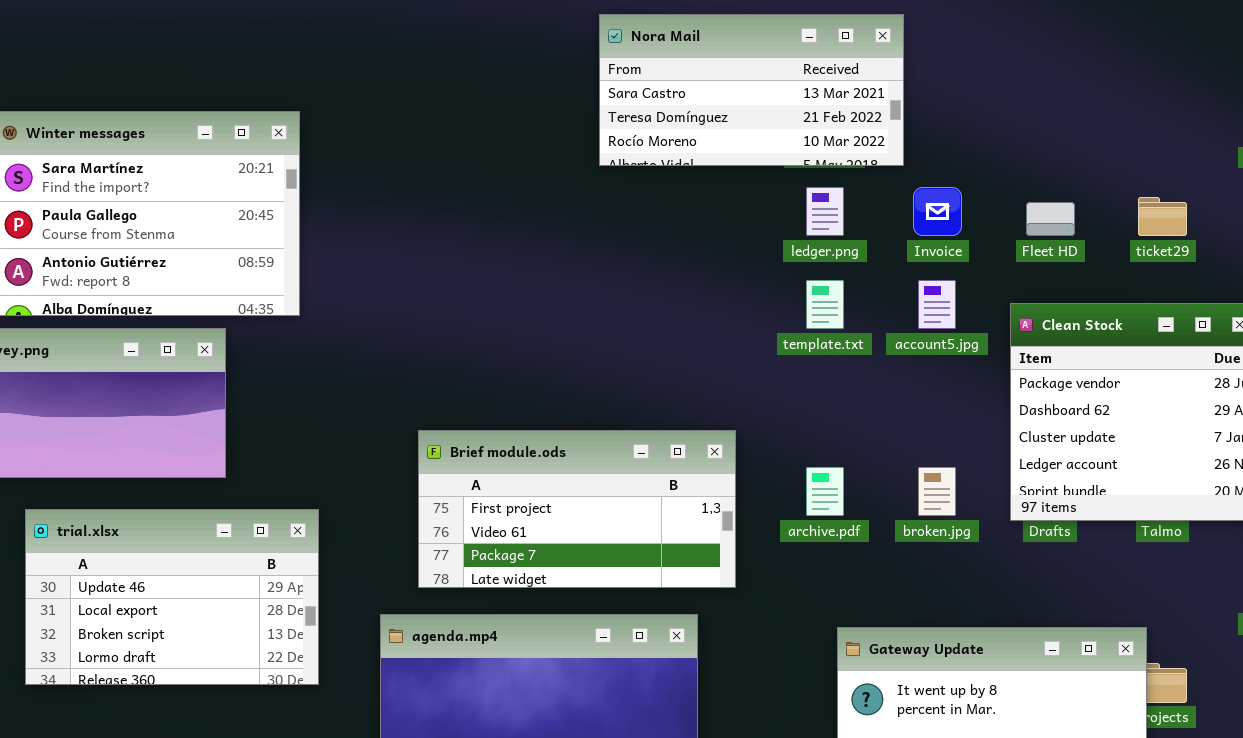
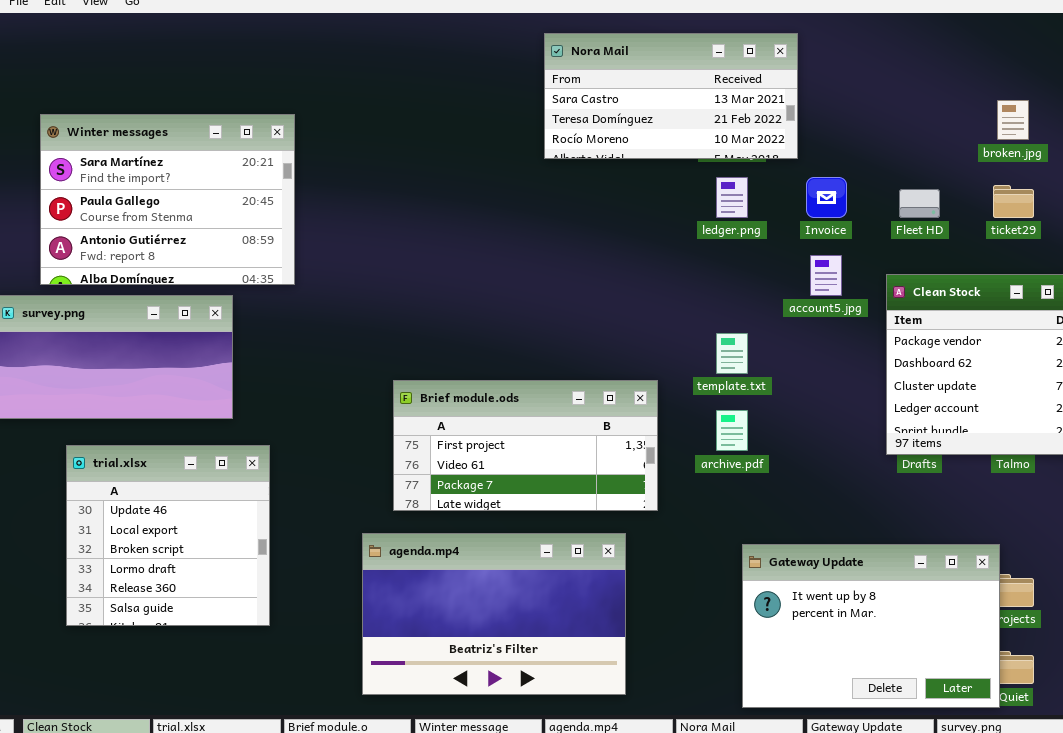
template.txt: [806,280,844,329] -> [716,333,748,374], moved
broken.jpg: [918,467,956,516] -> [997,100,1029,140], moved
trial.xlsx: [25,509,319,685] -> [66,445,270,626], resized

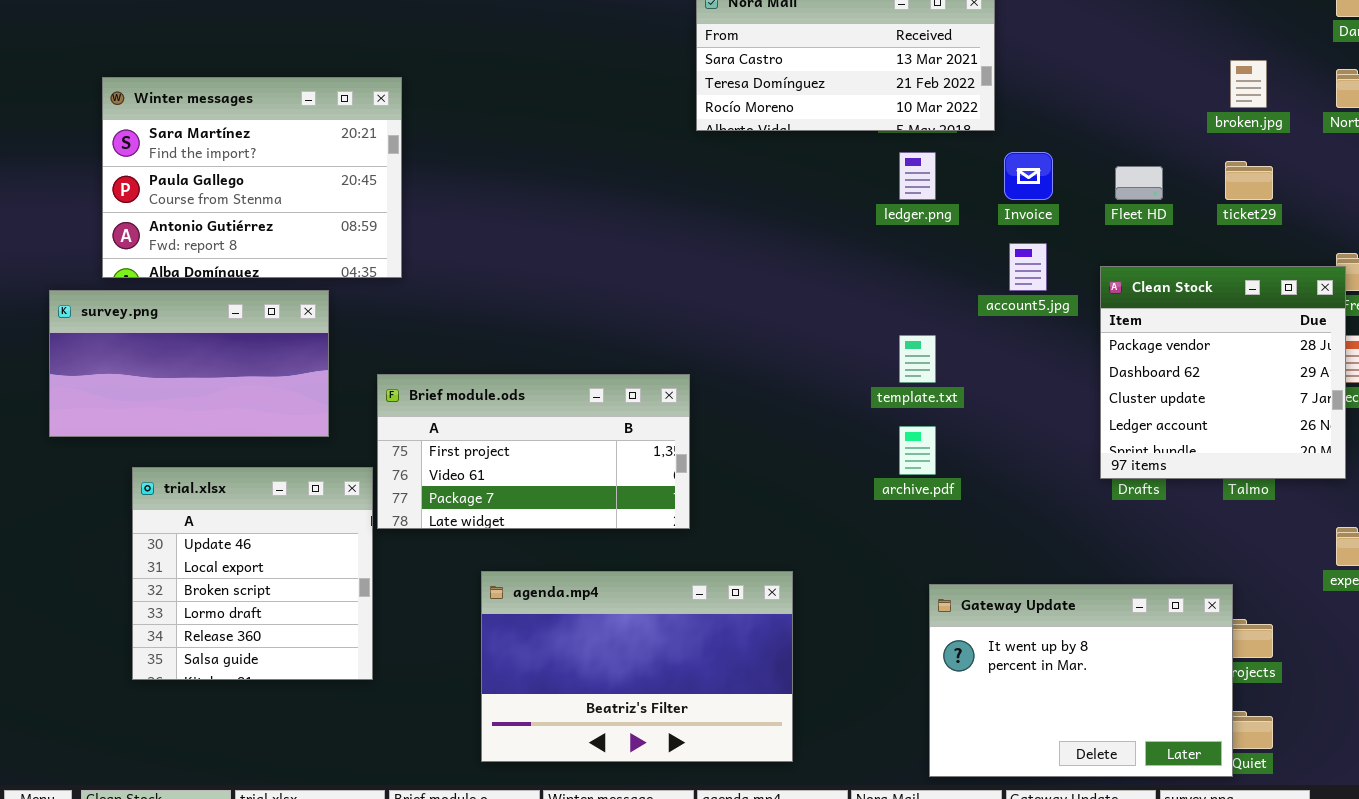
Brief module.ods: [393,380,658,511] -> [377,374,690,529], moved

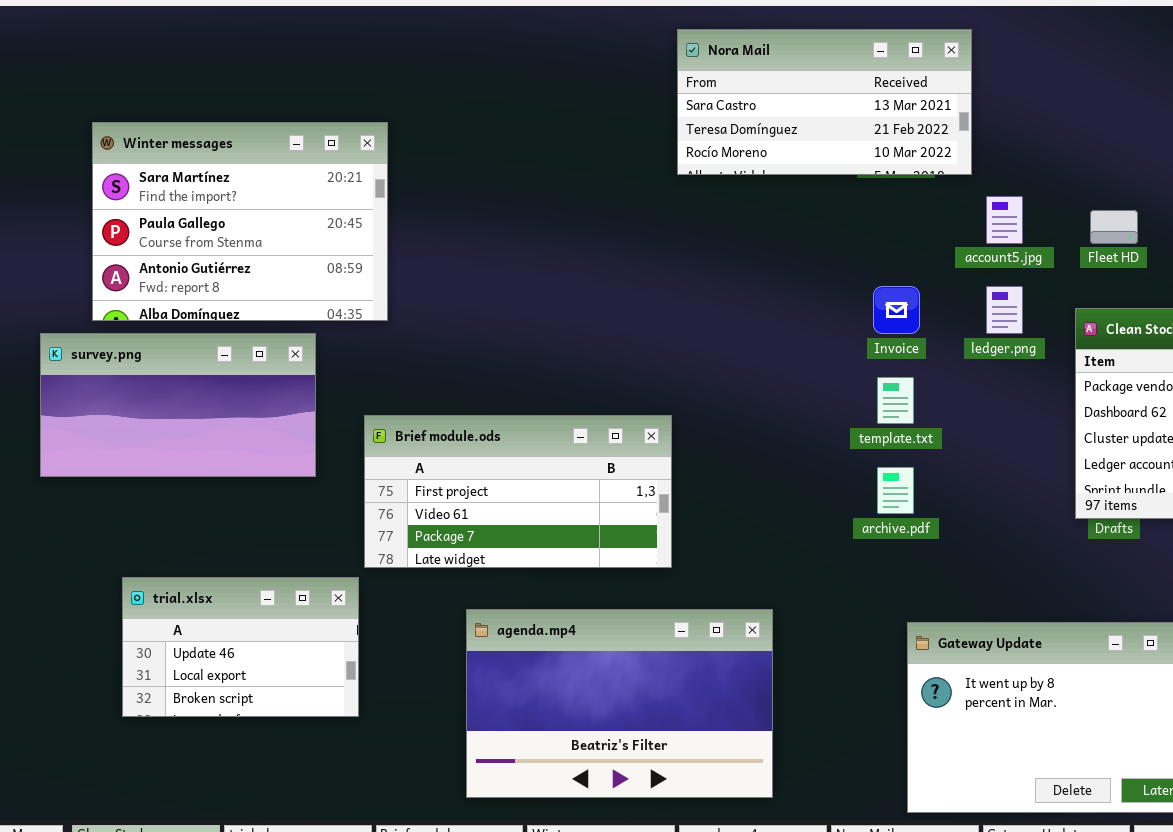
ledger.png: [899,152,936,200] -> [986,286,1023,334], moved
Invoice: [1004,152,1053,200] -> [873,286,920,334], moved
account5.jpg: [1009,243,1047,291] -> [986,196,1023,244], moved
trial.xlsx: [132,467,373,680] -> [122,577,359,717], resized

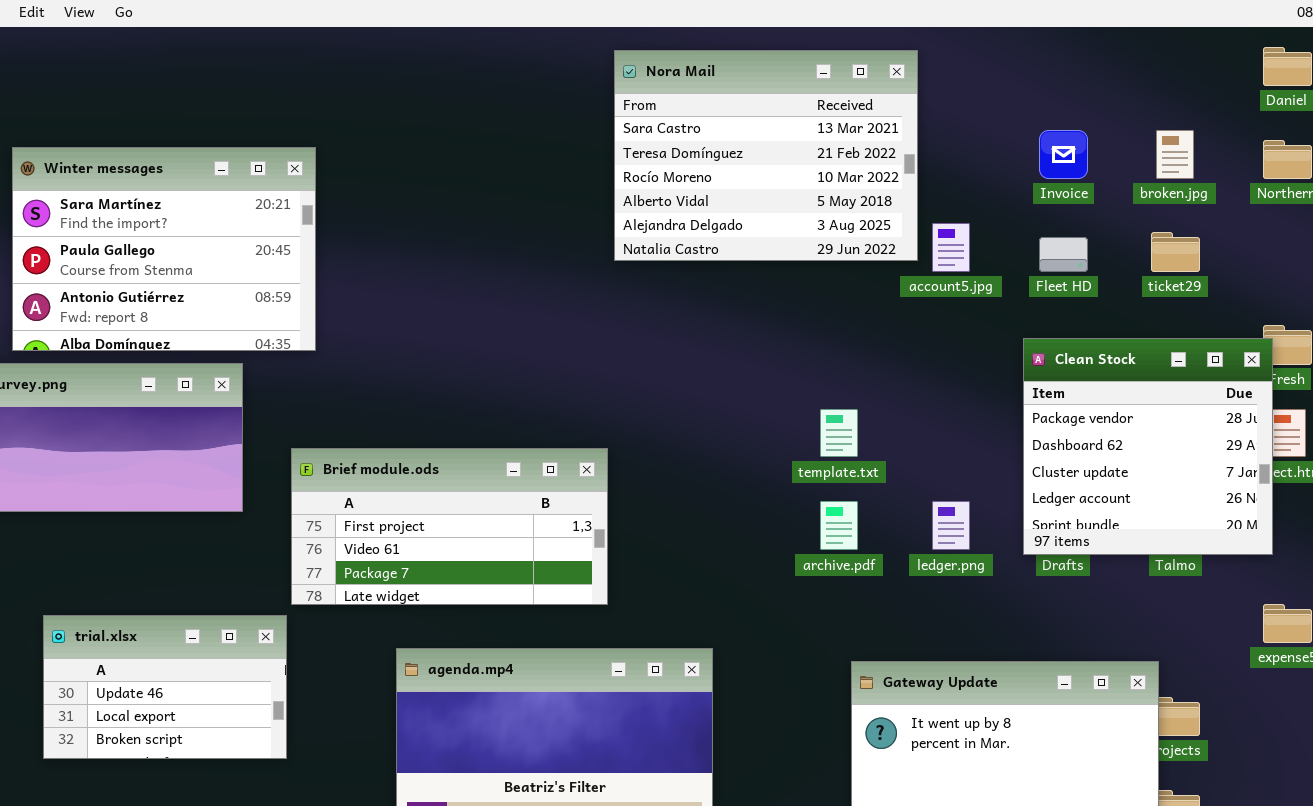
Nora Mail: [677,29,972,175] -> [614,50,918,261], resized
Invoice: [873,286,920,334] -> [1039,130,1088,179], moved
ledger.png: [986,286,1023,334] -> [932,501,970,550], moved

